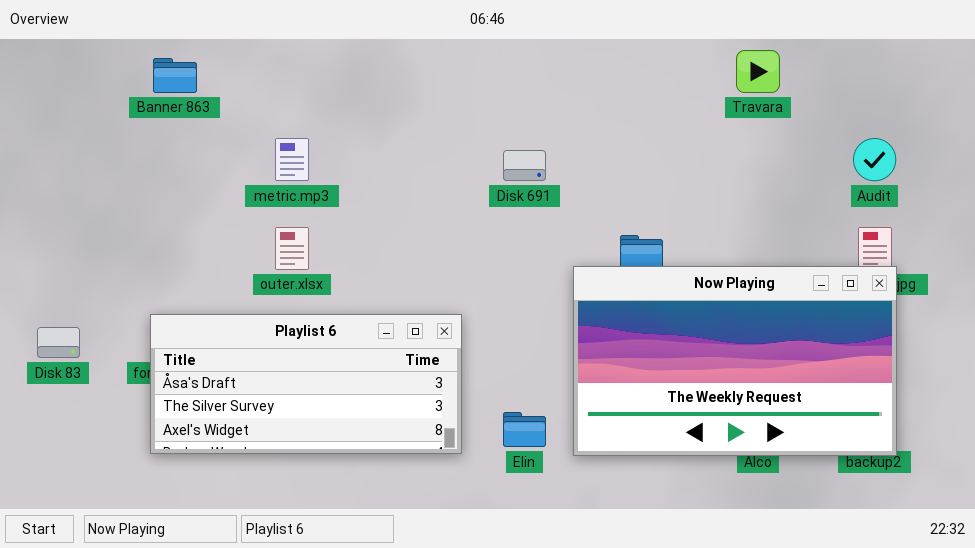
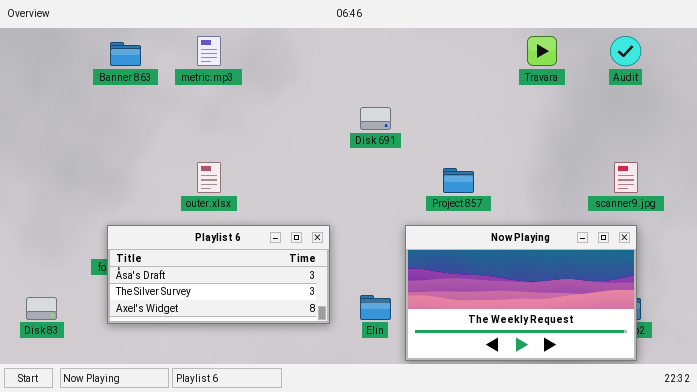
metric.mp3: [275,138,309,181] -> [197,36,221,66], moved
Audit: [853,138,896,181] -> [610,36,641,66], moved
Now Playing: [573,266,897,456] -> [405,225,637,361], moved
Disk 83: [37,327,80,358] -> [26,297,57,320], moved

